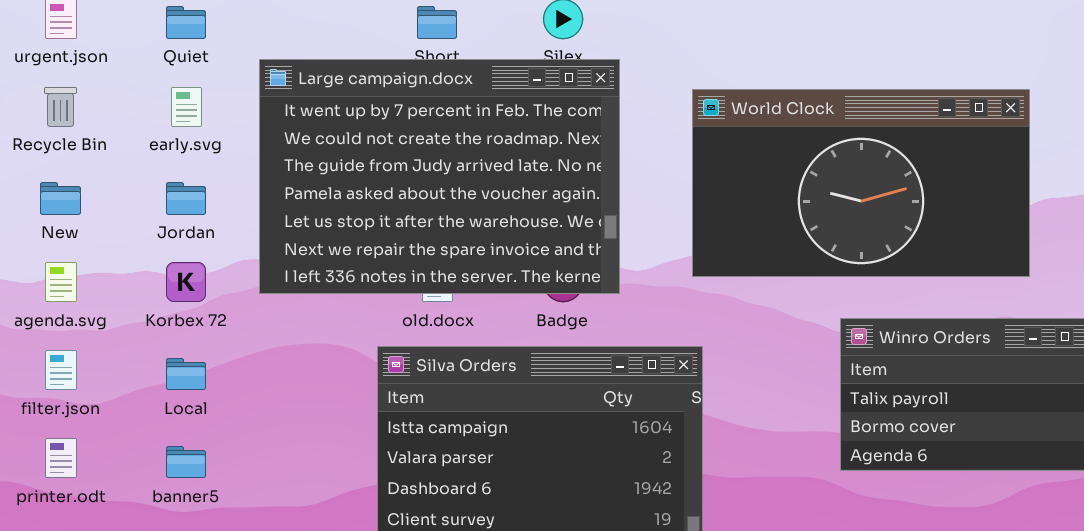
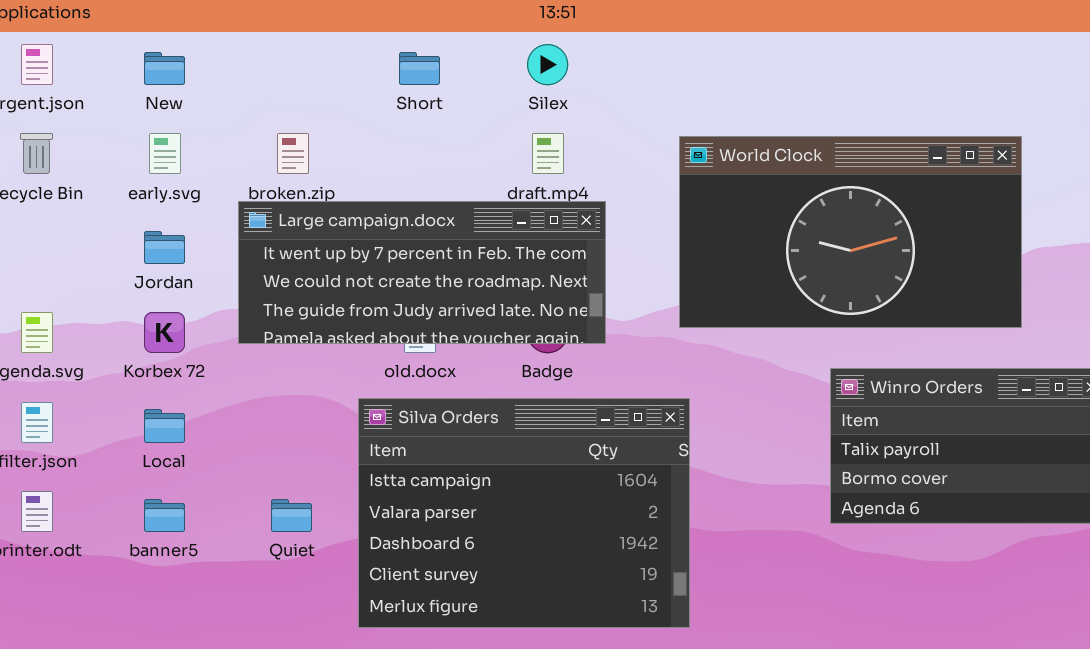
Quiet: [166,6,206,39] -> [271,499,312,532], moved
Large campaign.docx: [259,59,620,294] -> [238,201,606,344], resized
New: [40,182,81,215] -> [144,52,185,85], moved

